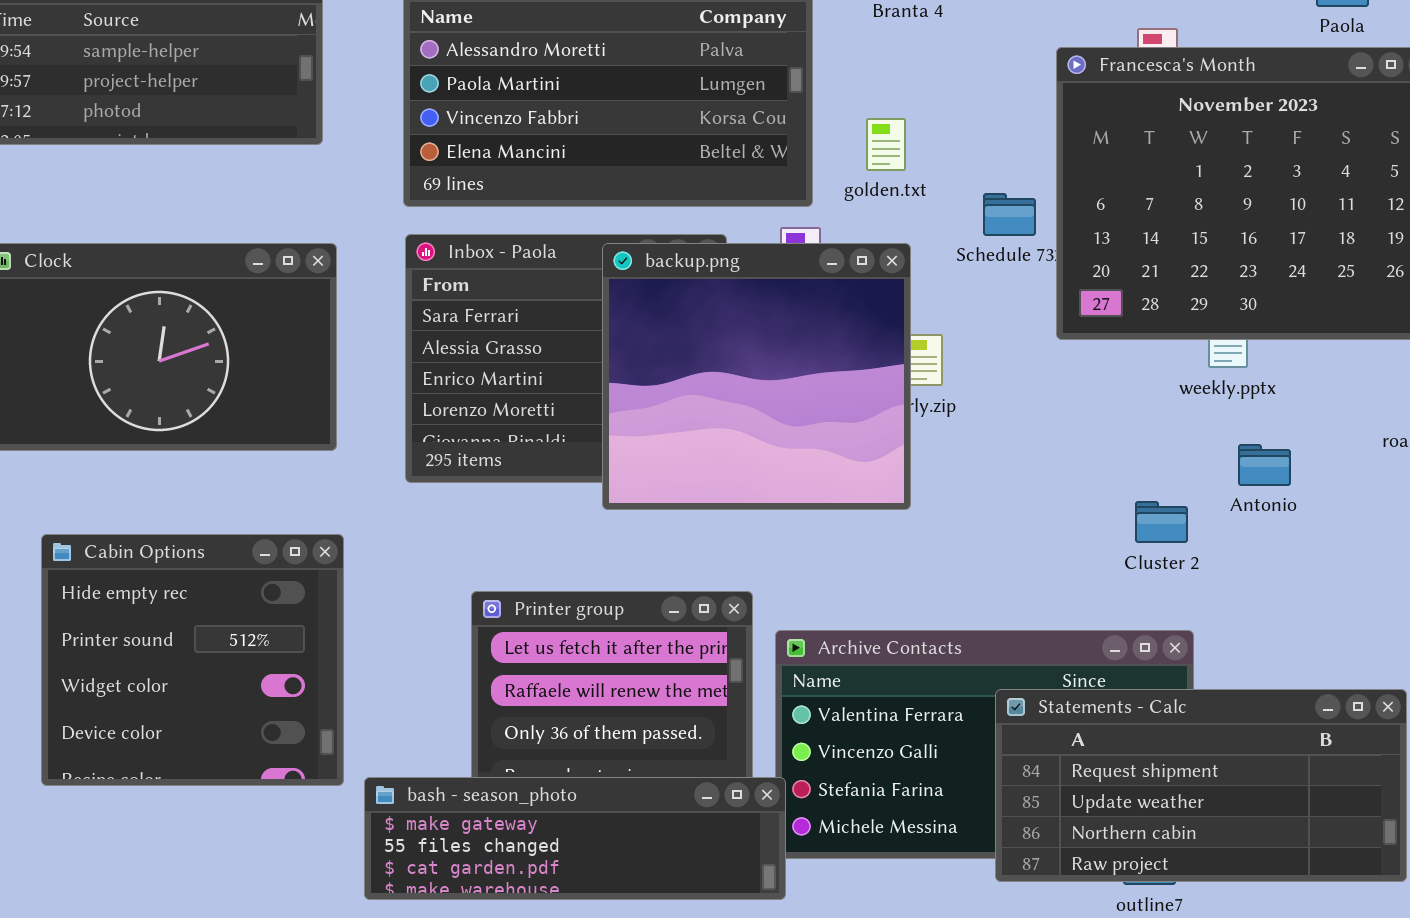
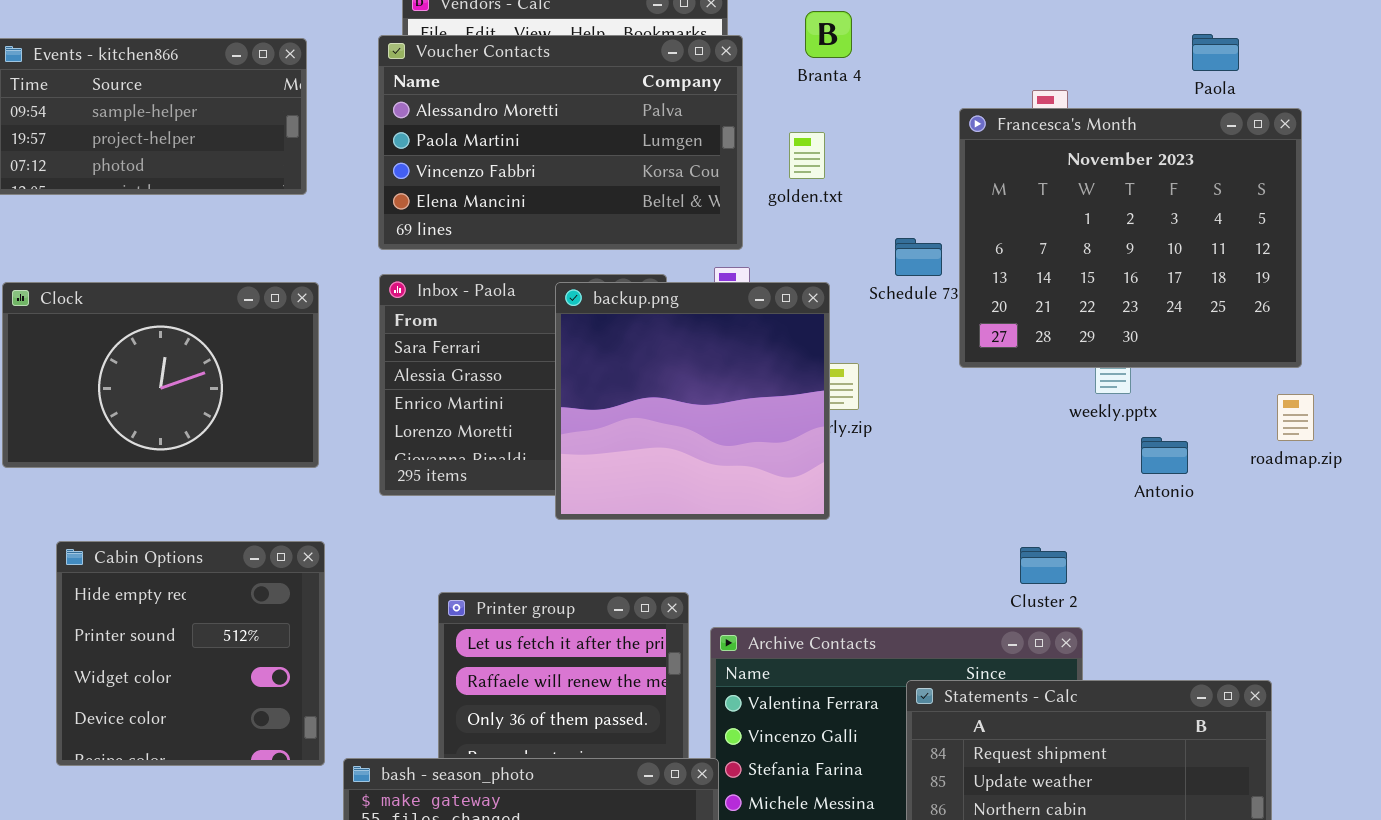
golden.txt: [866,118,906,171] -> [789,132,825,179], moved
Antonio: [1238,444,1291,486] -> [1141,437,1188,474], moved
Cluster 2: [1135,501,1188,543] -> [1020,547,1067,584], moved

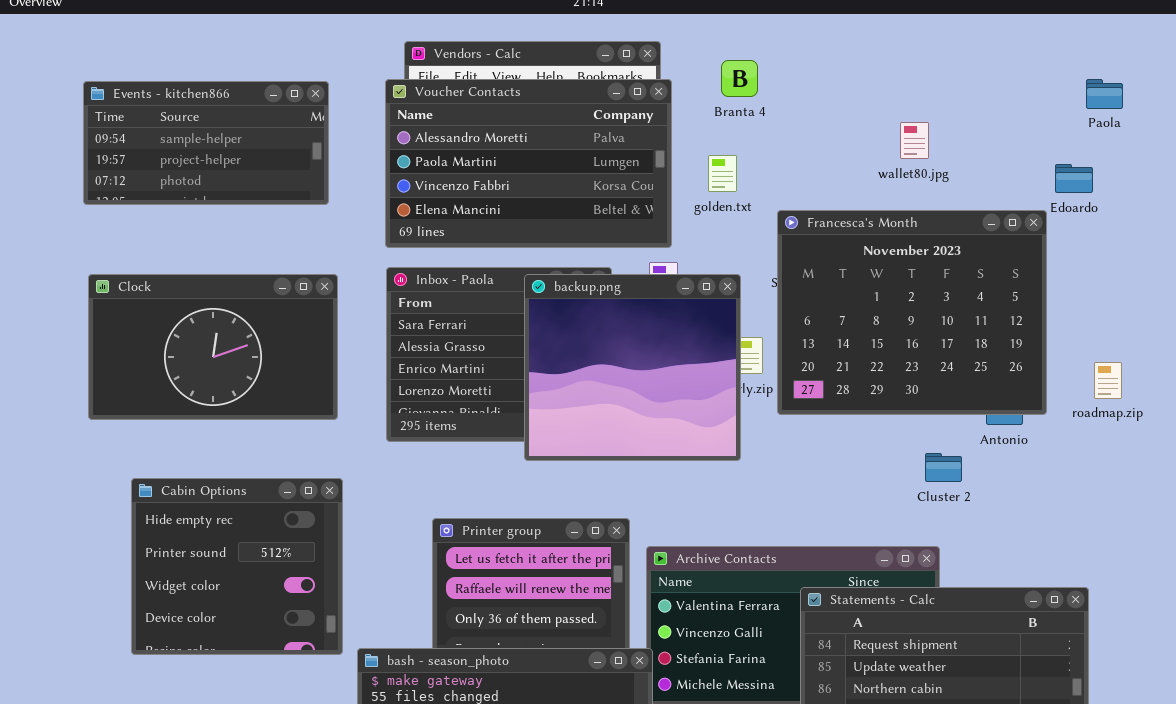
Paola: [1192,34,1239,71] -> [1086,79,1123,109], moved
Francesca's Month: [959,108,1302,368] -> [777,210,1047,415], moved
Cluster 2: [1020,547,1067,584] -> [925,453,962,482], moved

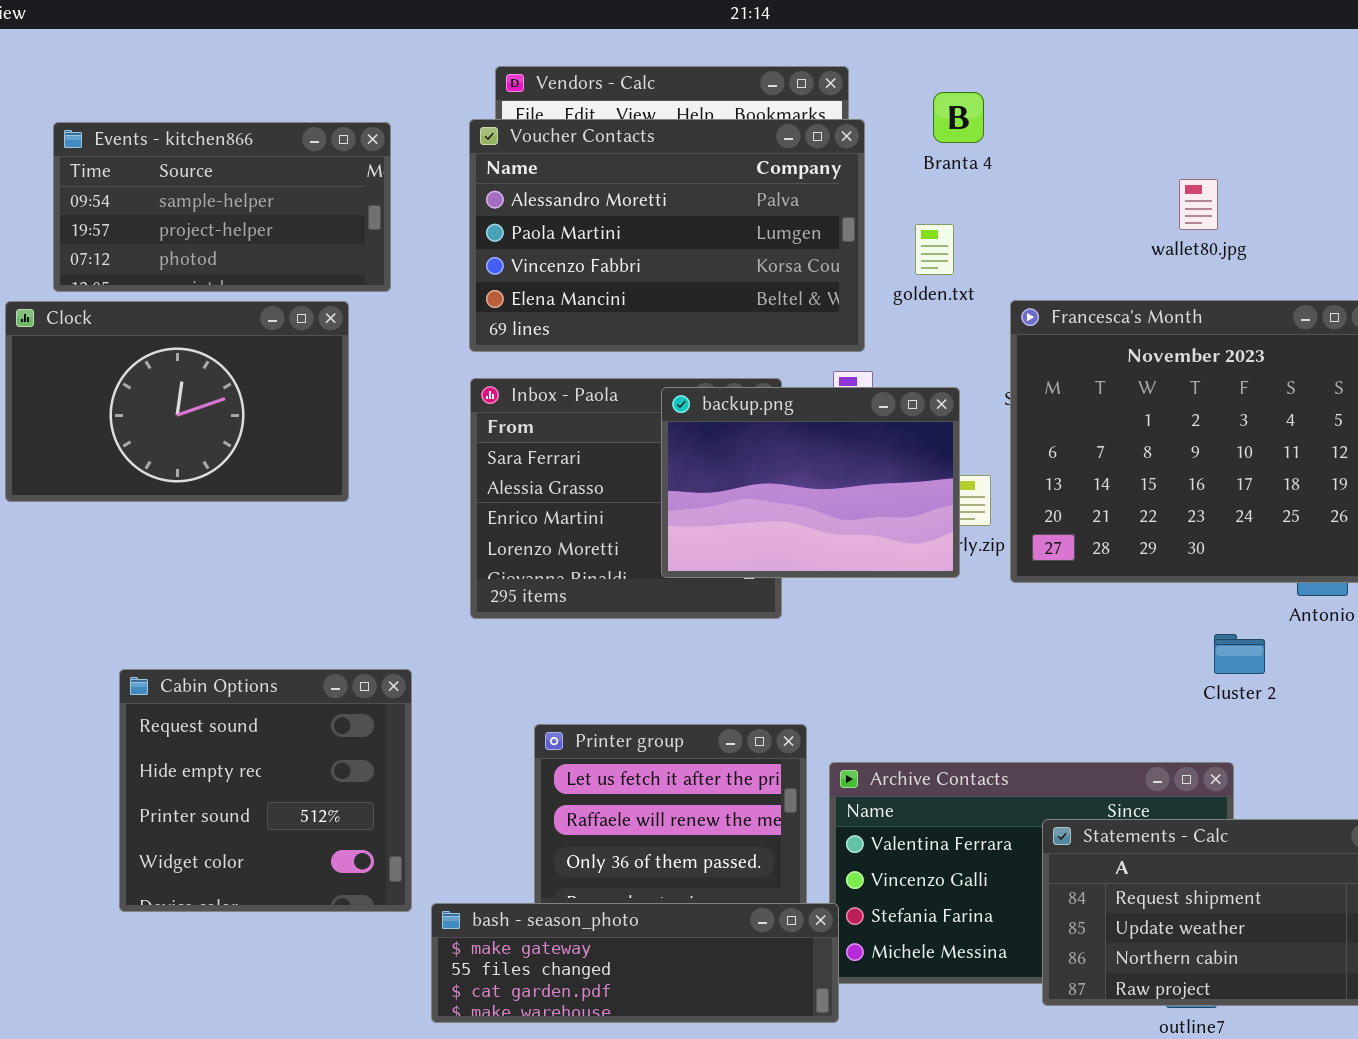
Clock: [88,274,338,420] -> [5,301,349,502], moved
backup.png: [524,274,741,461] -> [661,387,960,578], resized
Cabin Options: [131,478,343,655] -> [119,669,412,912], scrolled up 1 row

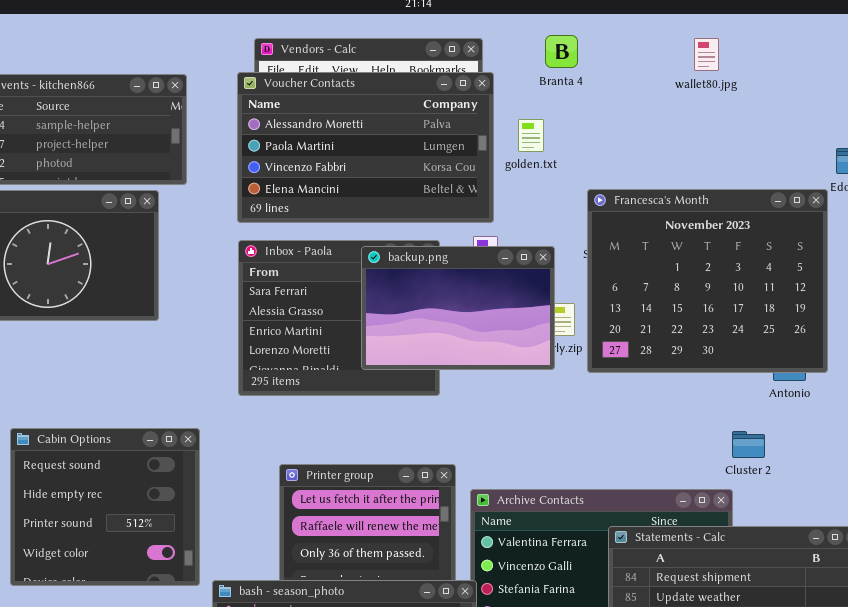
Branta 4: [933,92,984,143] -> [545,35,578,68], moved
wallet80.jpg: [1179,179,1218,230] -> [694,38,719,71], moved
golden.txt: [915,224,954,275] -> [518,119,544,152], moved
Cluster 2: [1214,634,1265,674] -> [732,431,765,458], moved

